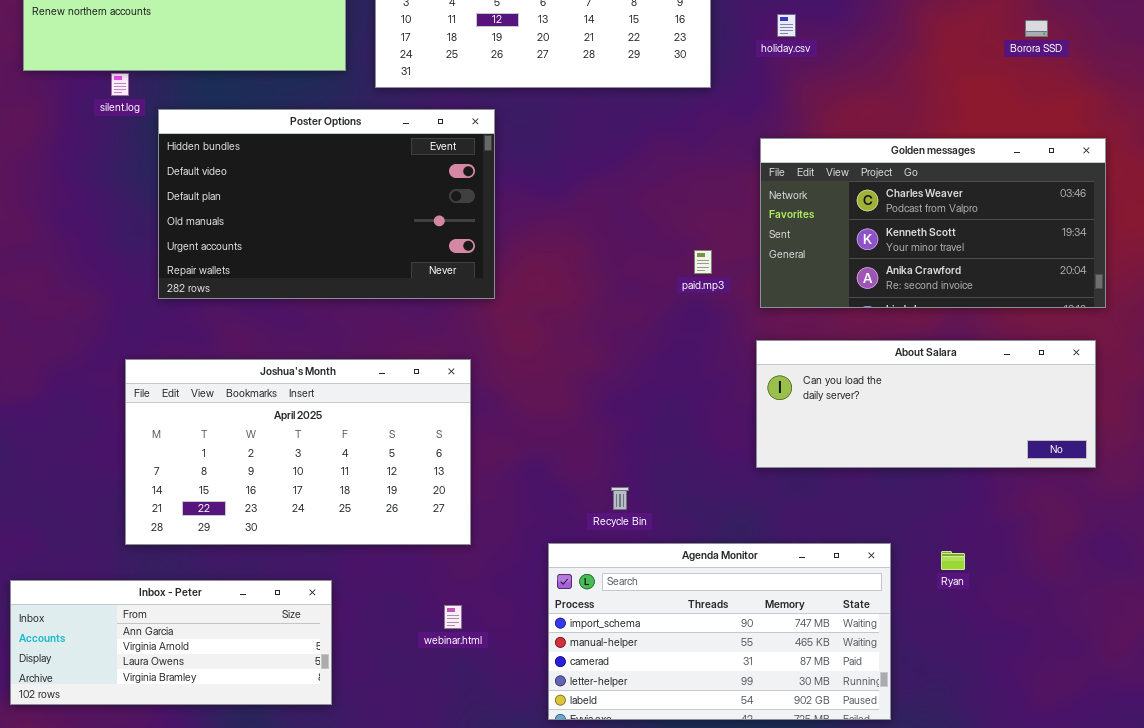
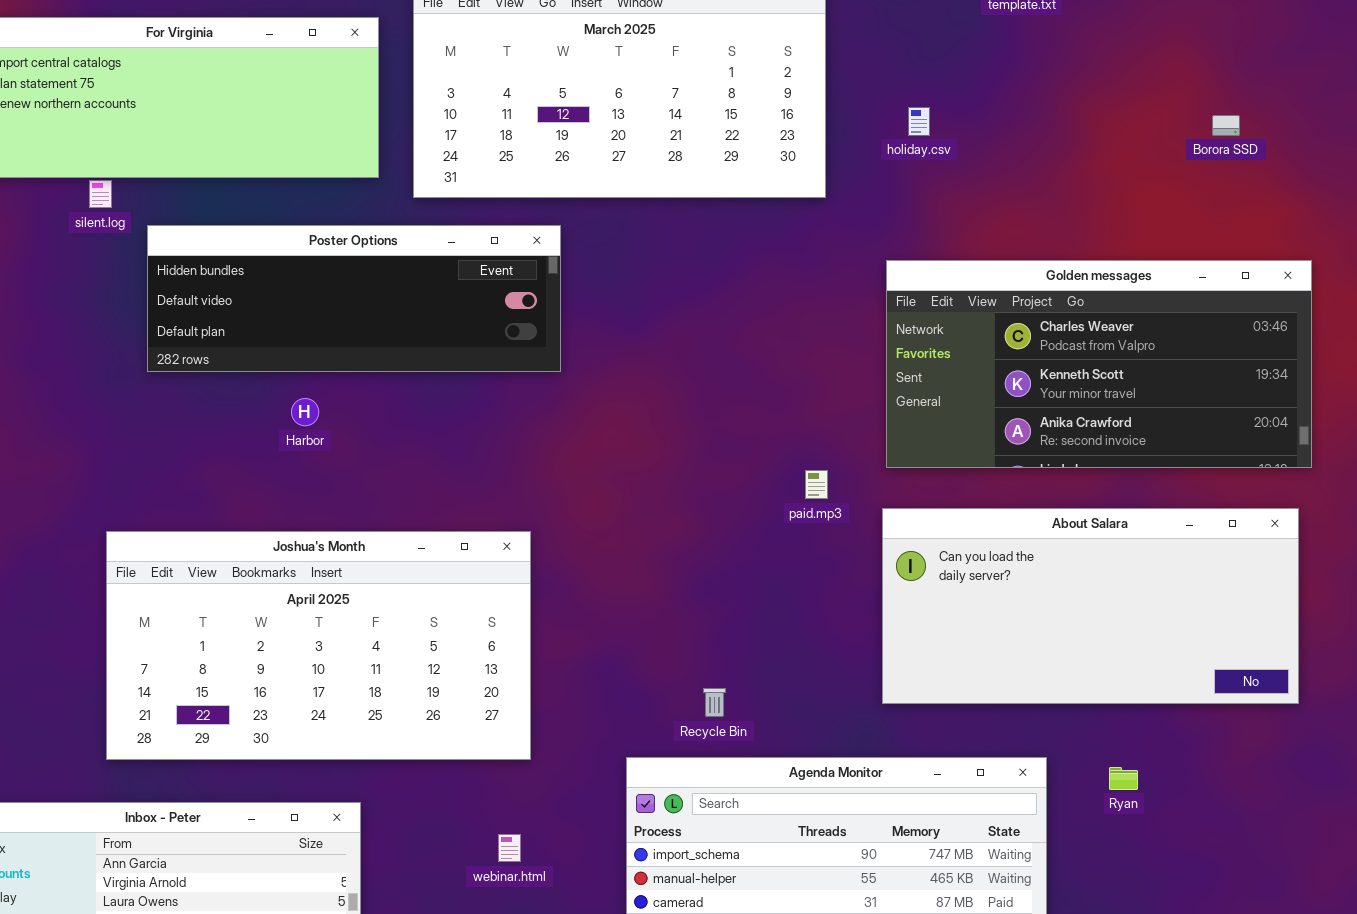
Poster Options: [158,109,495,299] -> [147,225,561,372], resized
paid.mp3: [694,250,712,274] -> [805,470,828,499], moved
About Salara: [756,340,1096,468] -> [882,508,1299,704], resized

